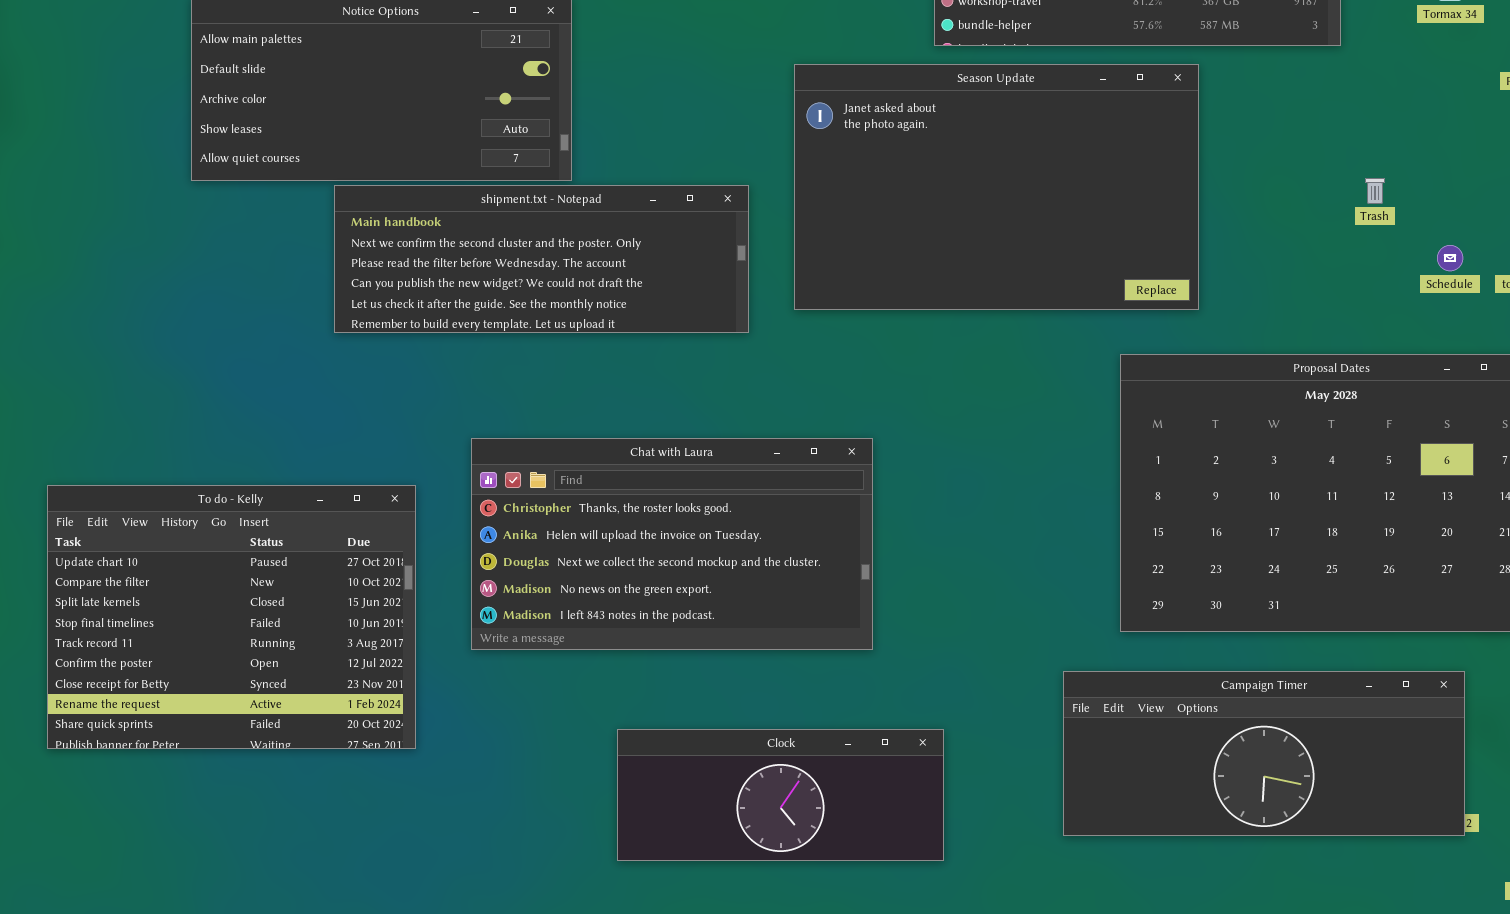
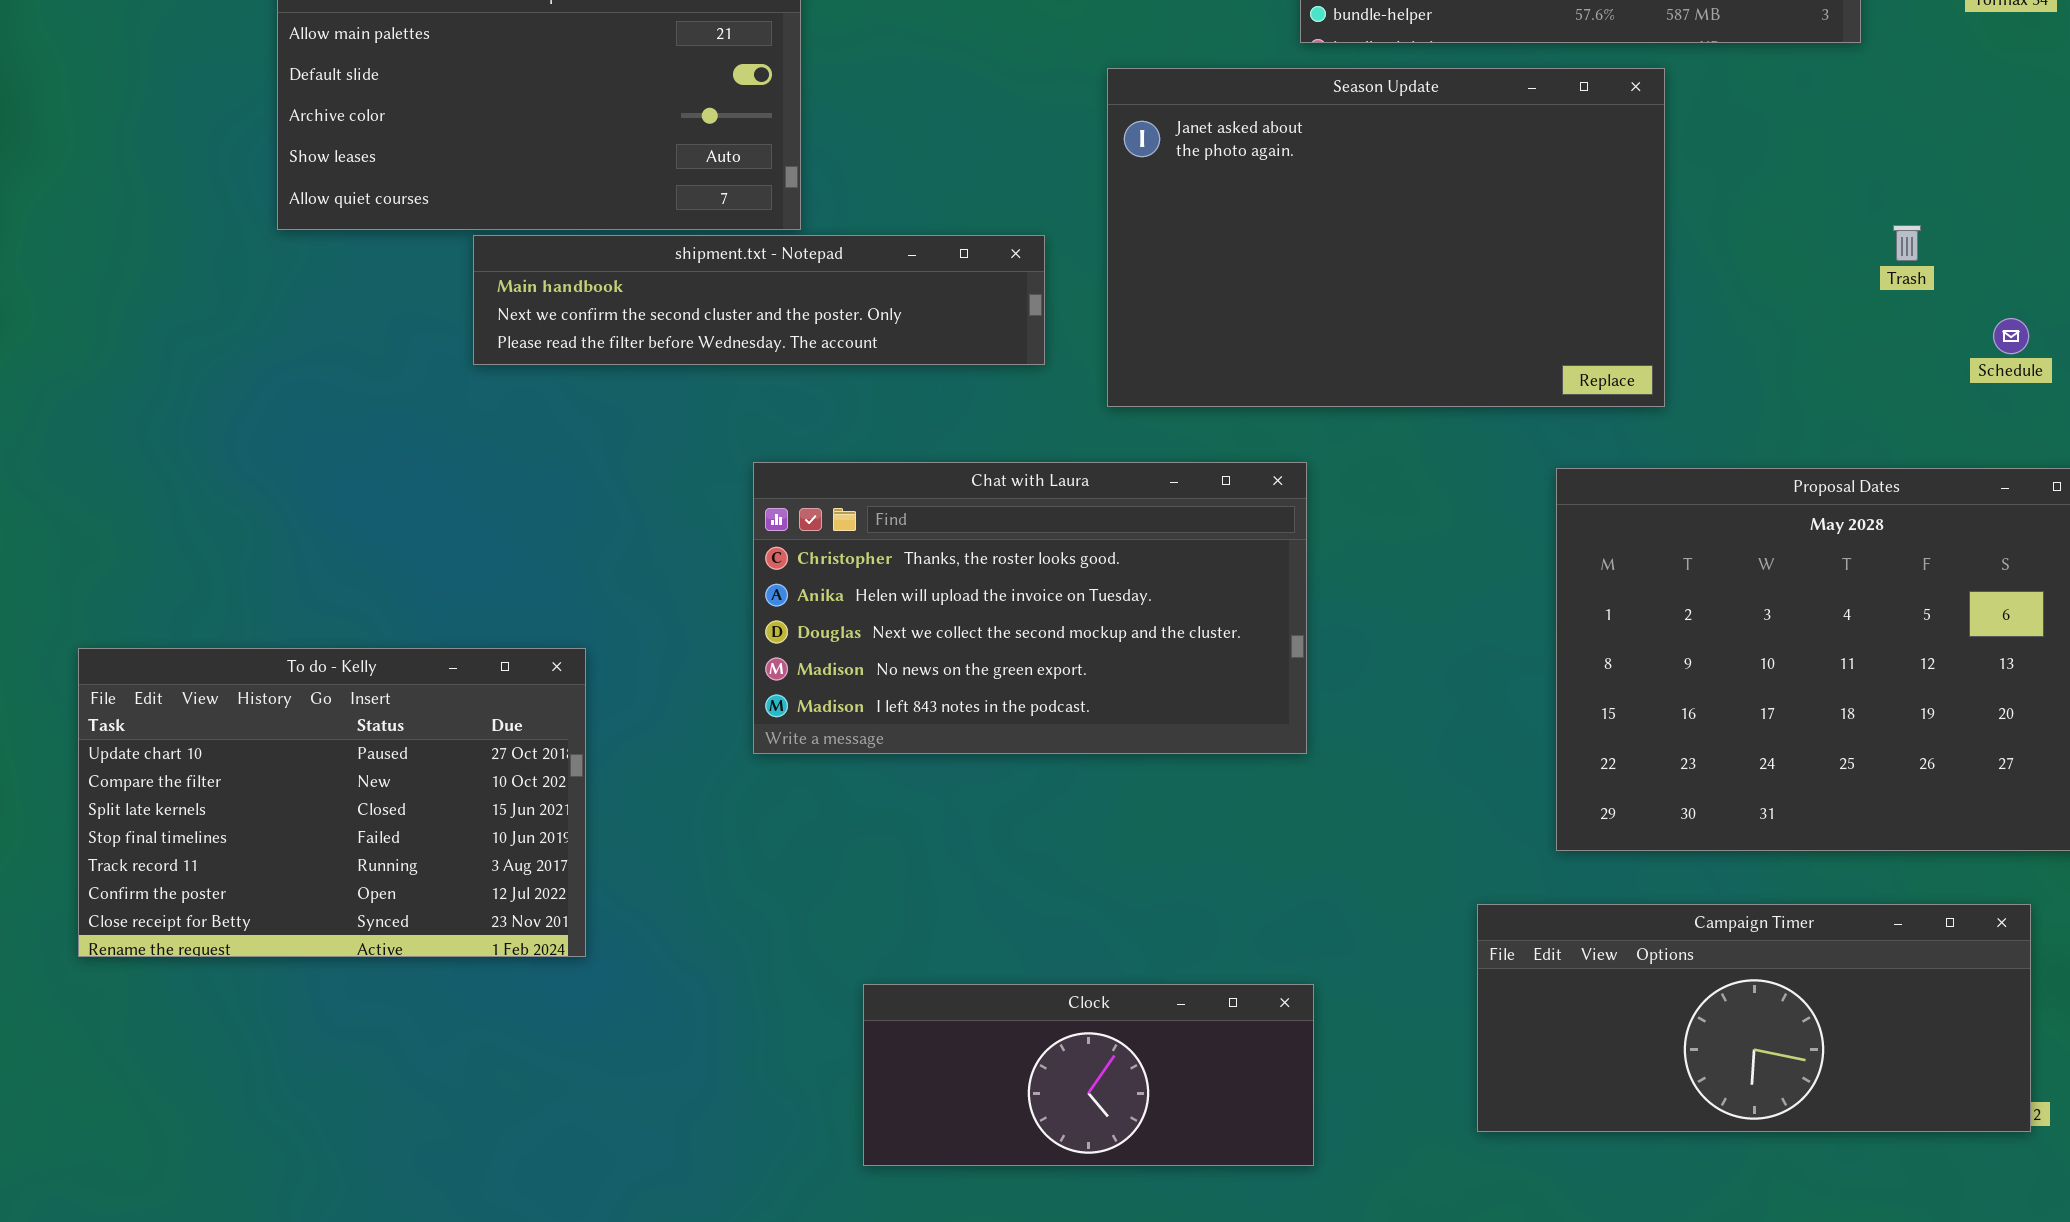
shipment.txt - Notepad: [334,185,749,333] -> [473,235,1045,365], resized
Chat with Laura: [471,438,873,650] -> [753,462,1307,754], moved
To do - Kelly: [47,485,416,749] -> [78,648,586,957], resized

